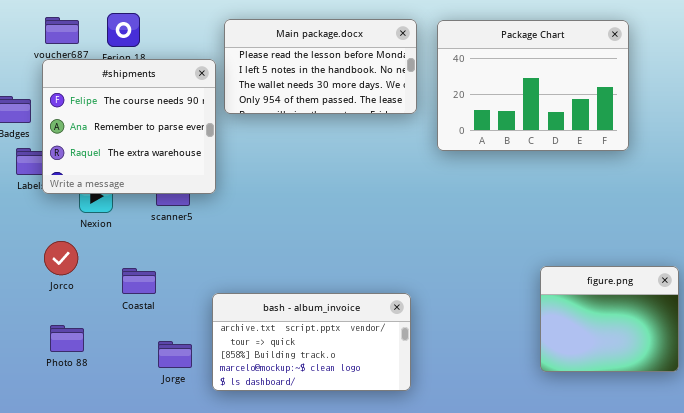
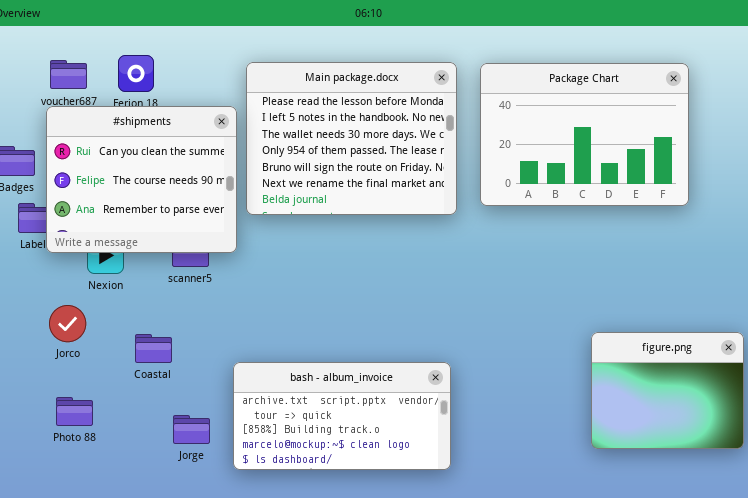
Main package.docx: [224,19,417,114] -> [246,62,457,215], resized
#shipments: [42,59,216,194] -> [46,106,237,253], scrolled up 1 row

